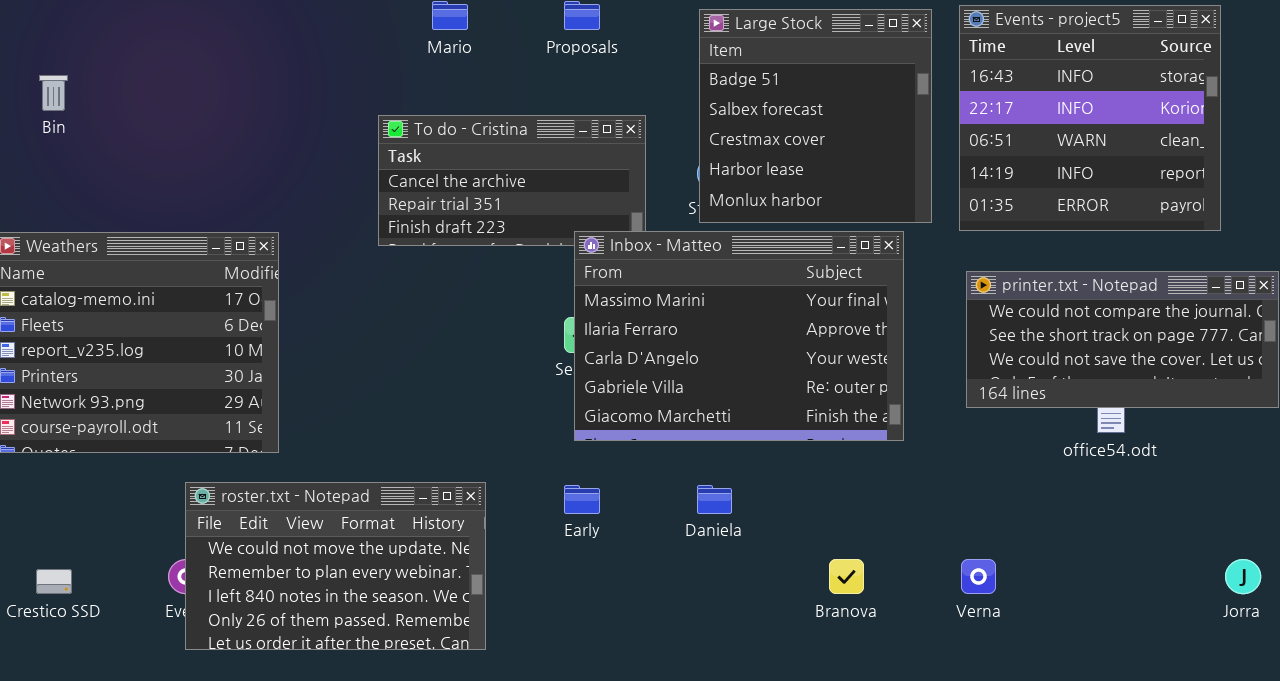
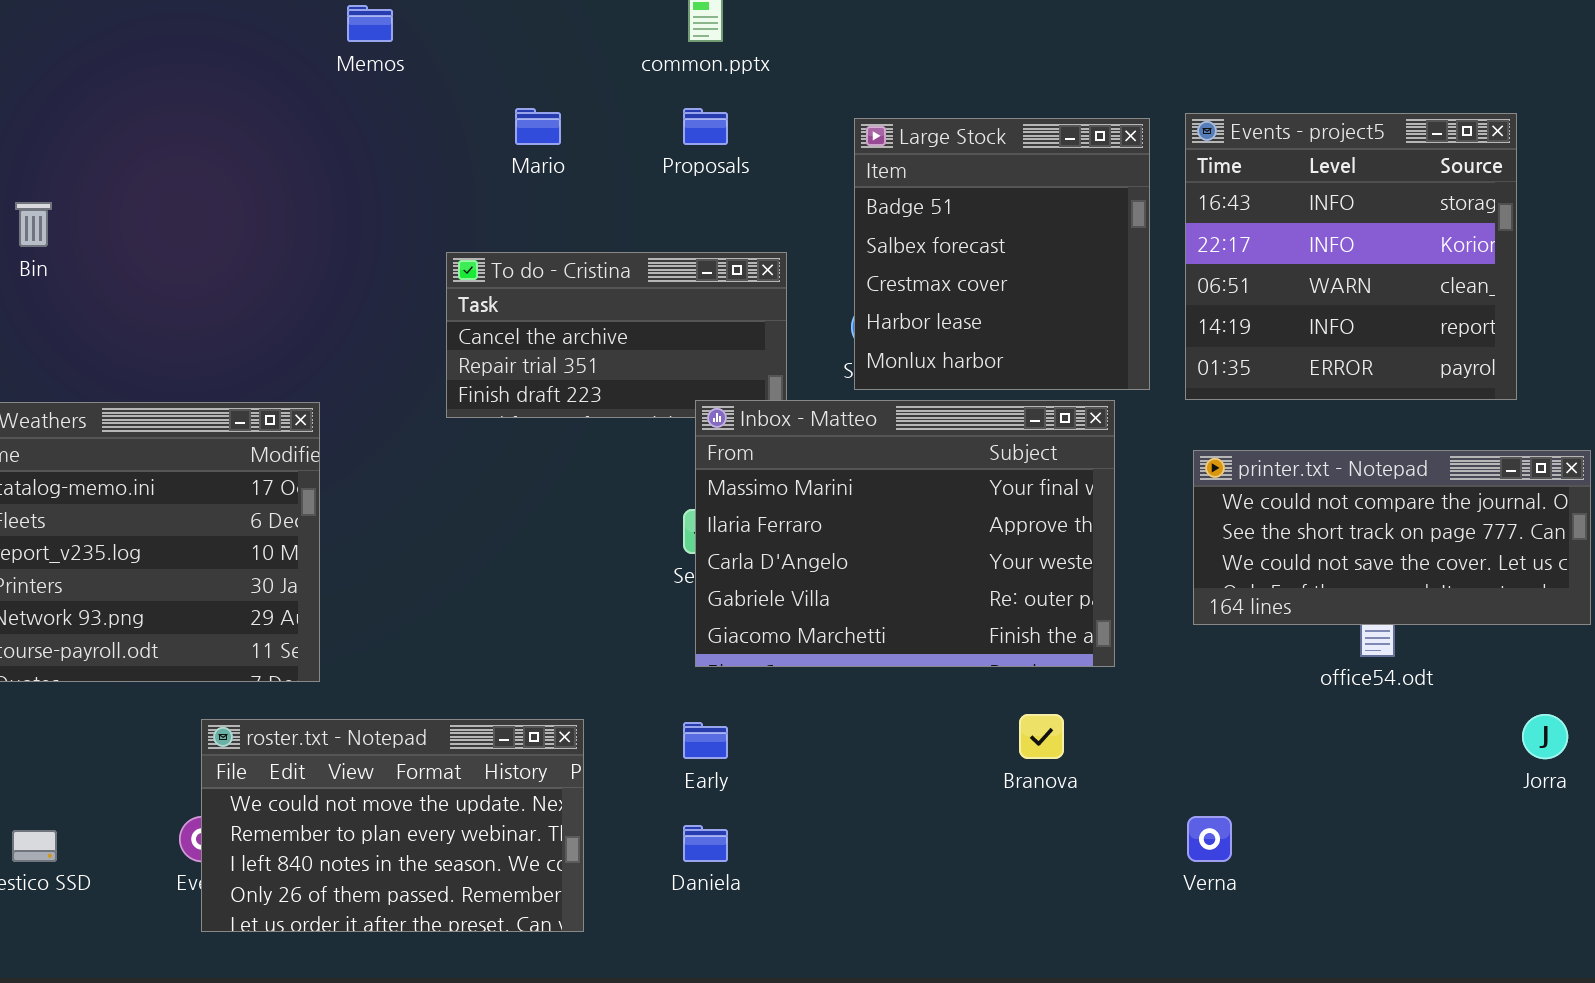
Daniela: [697,485,732,514] -> [683,825,728,862], moved
Branova: [829,559,864,594] -> [1019,714,1064,759], moved
Jorra: [1225,559,1261,594] -> [1522,714,1568,759], moved

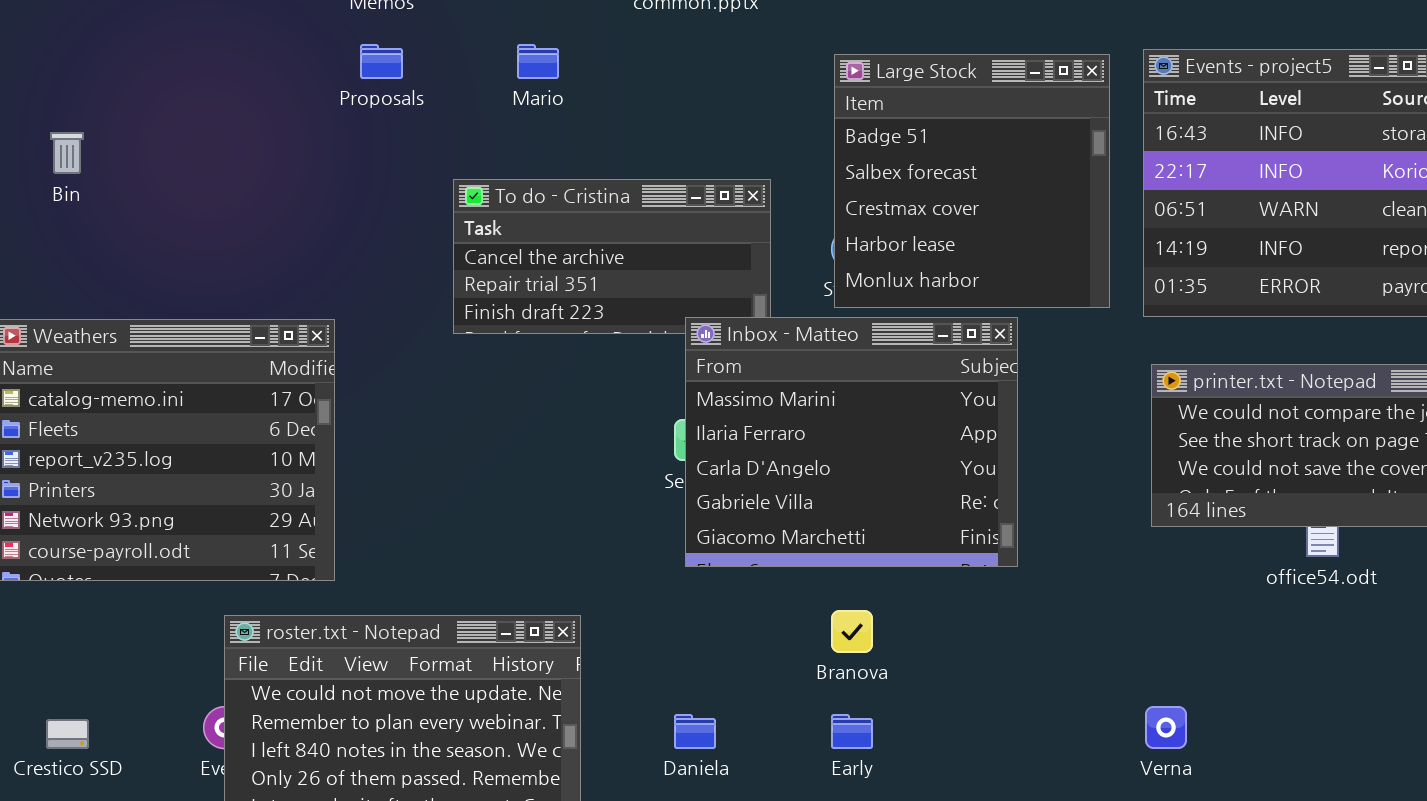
Proposals: [683,108,728,145] -> [360,44,403,79], moved
Inbox - Matteo: [695,400,1115,667] -> [685,317,1018,567], resized
Branova: [1019,714,1064,759] -> [831,610,873,653], moved
Early: [683,722,728,759] -> [831,714,873,749], moved

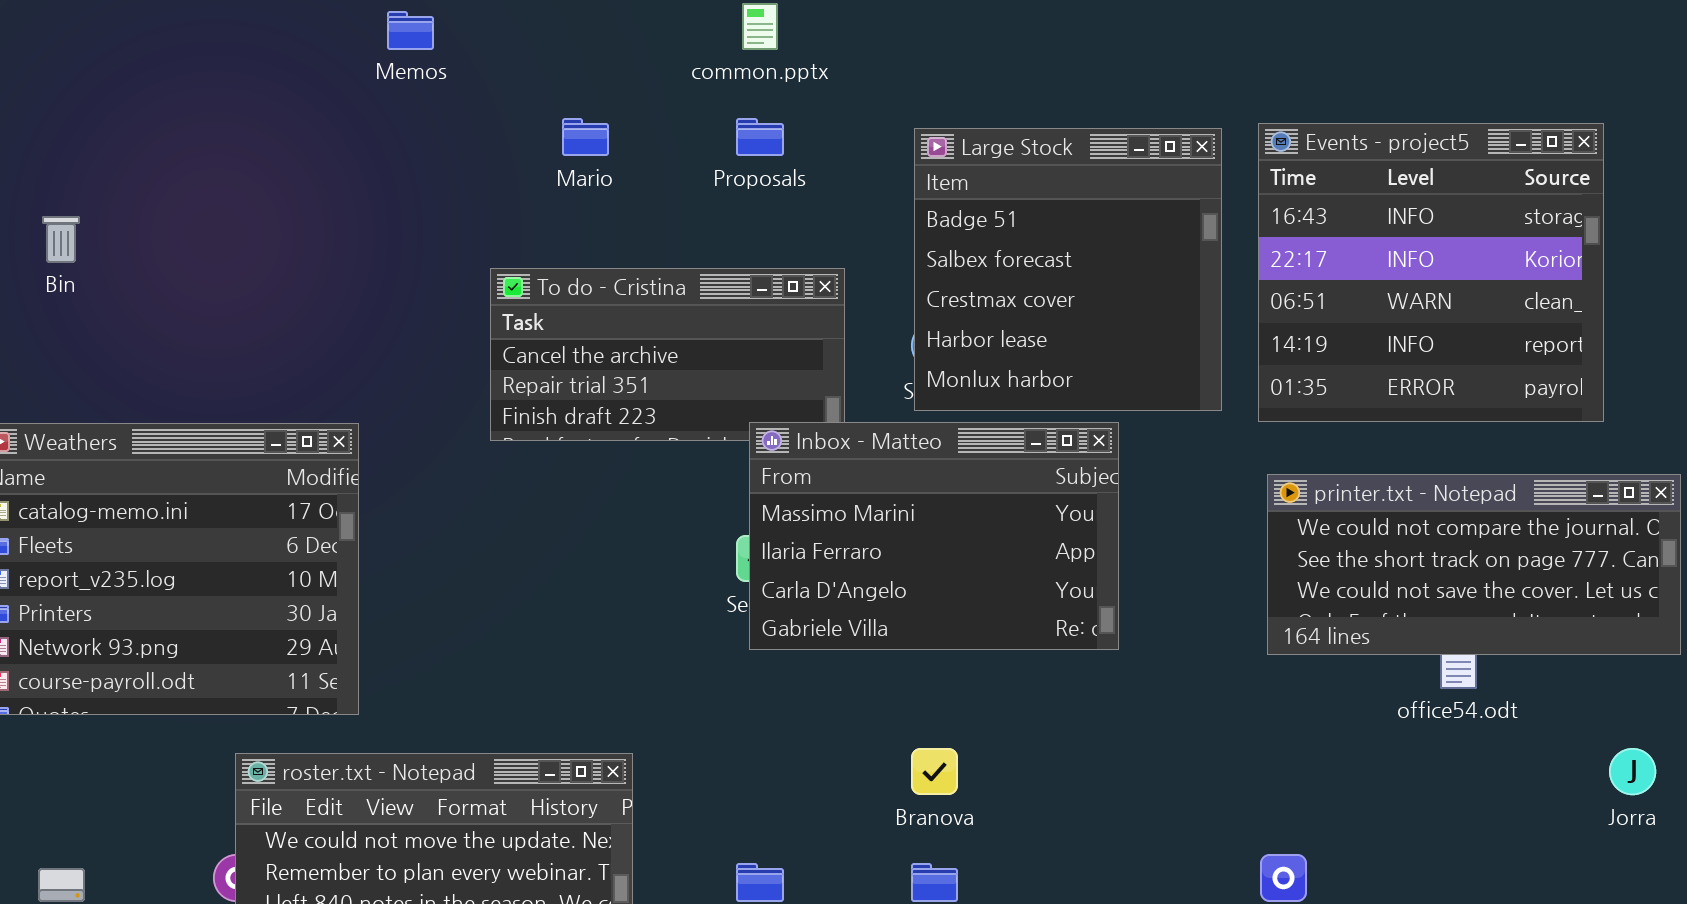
Proposals: [360,44,403,79] -> [736,118,784,156], moved
Inbox - Matteo: [685,317,1018,567] -> [749,422,1119,650], resized

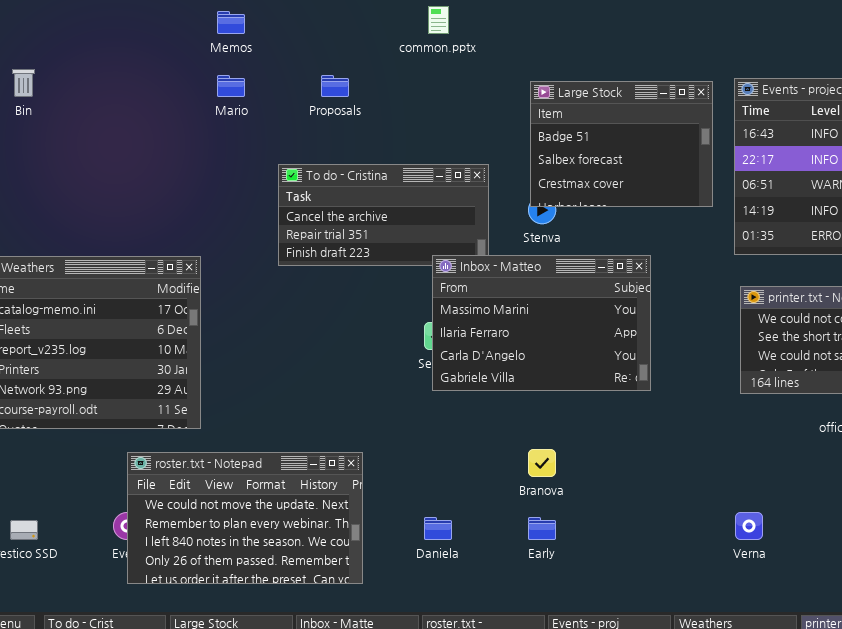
Mario: [562,118,609,156] -> [217,75,245,97], moved
Proposals: [736,118,784,156] -> [321,75,349,97], moved
Large Stock: [914,128,1222,411] -> [530,81,713,207], resized
Bin: [42,216,80,263] -> [12,69,35,97], moved

